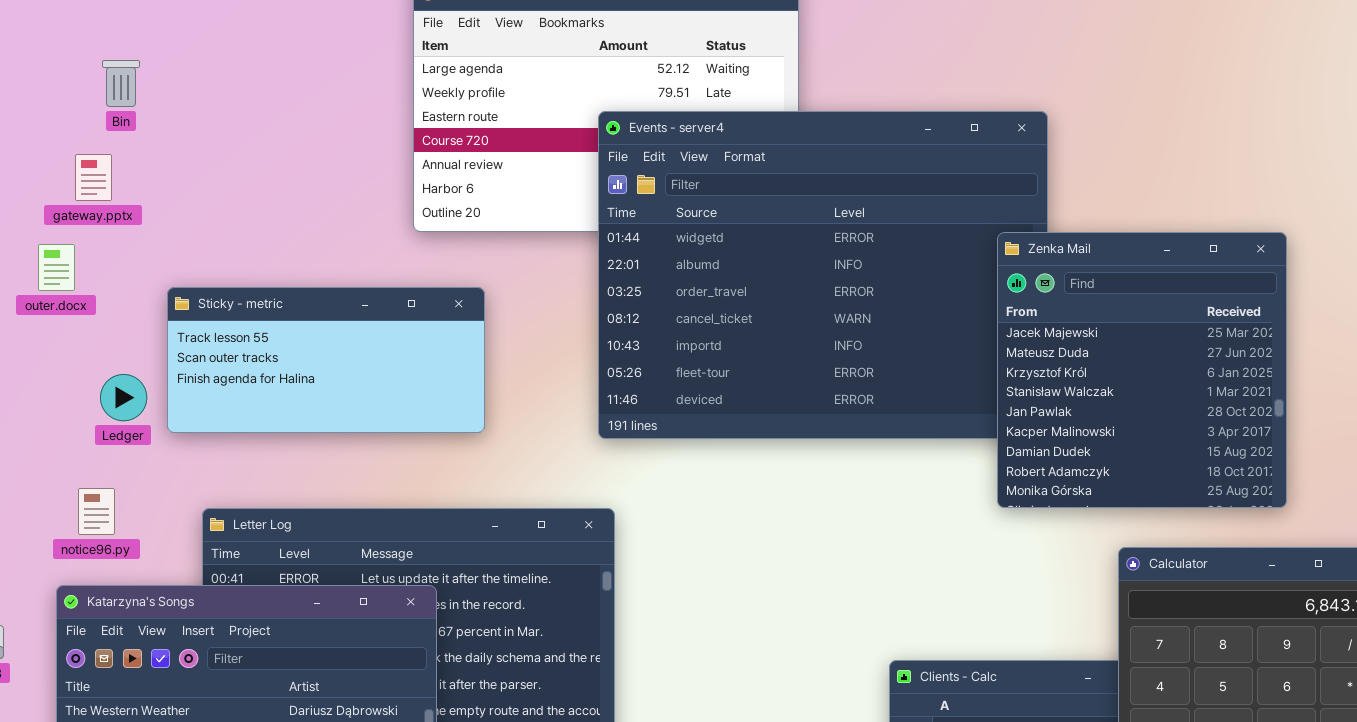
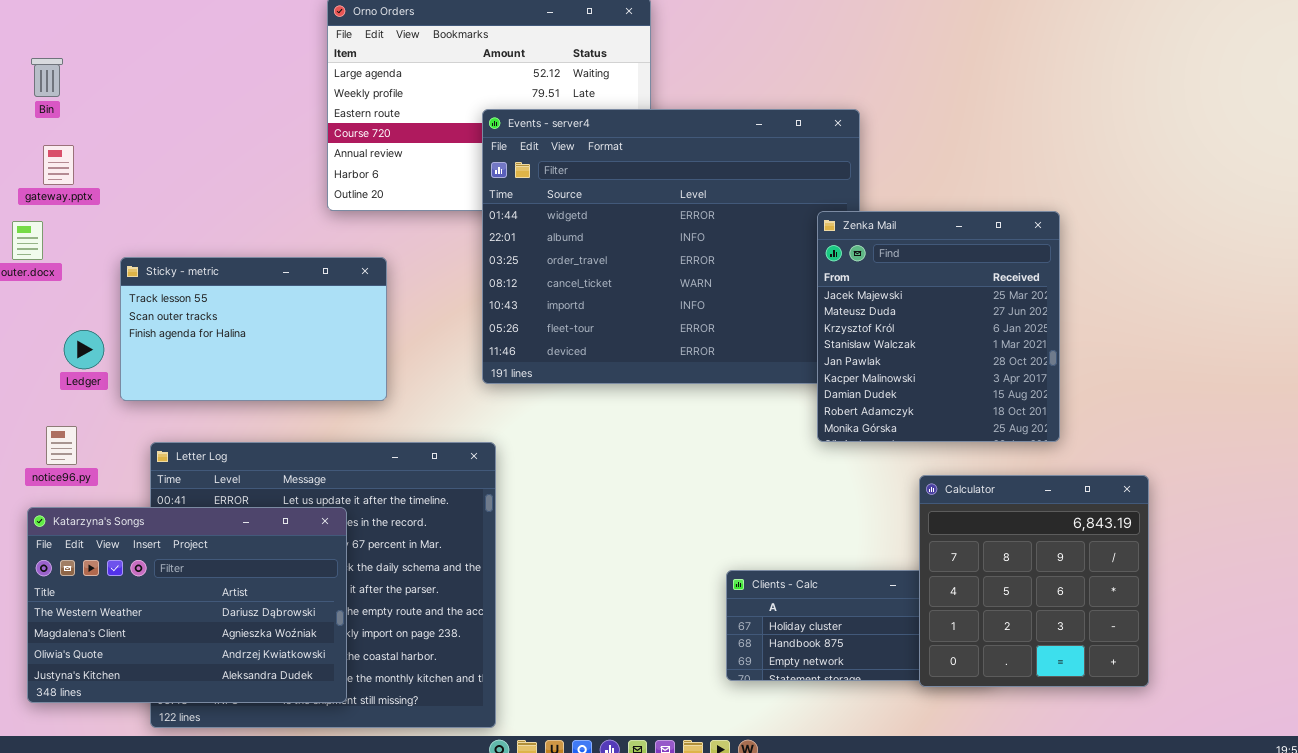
Bin: [102,60,140,107] -> [31,58,63,97], moved
Sticky - metric: [167,287,485,433] -> [120,257,387,401], resized

